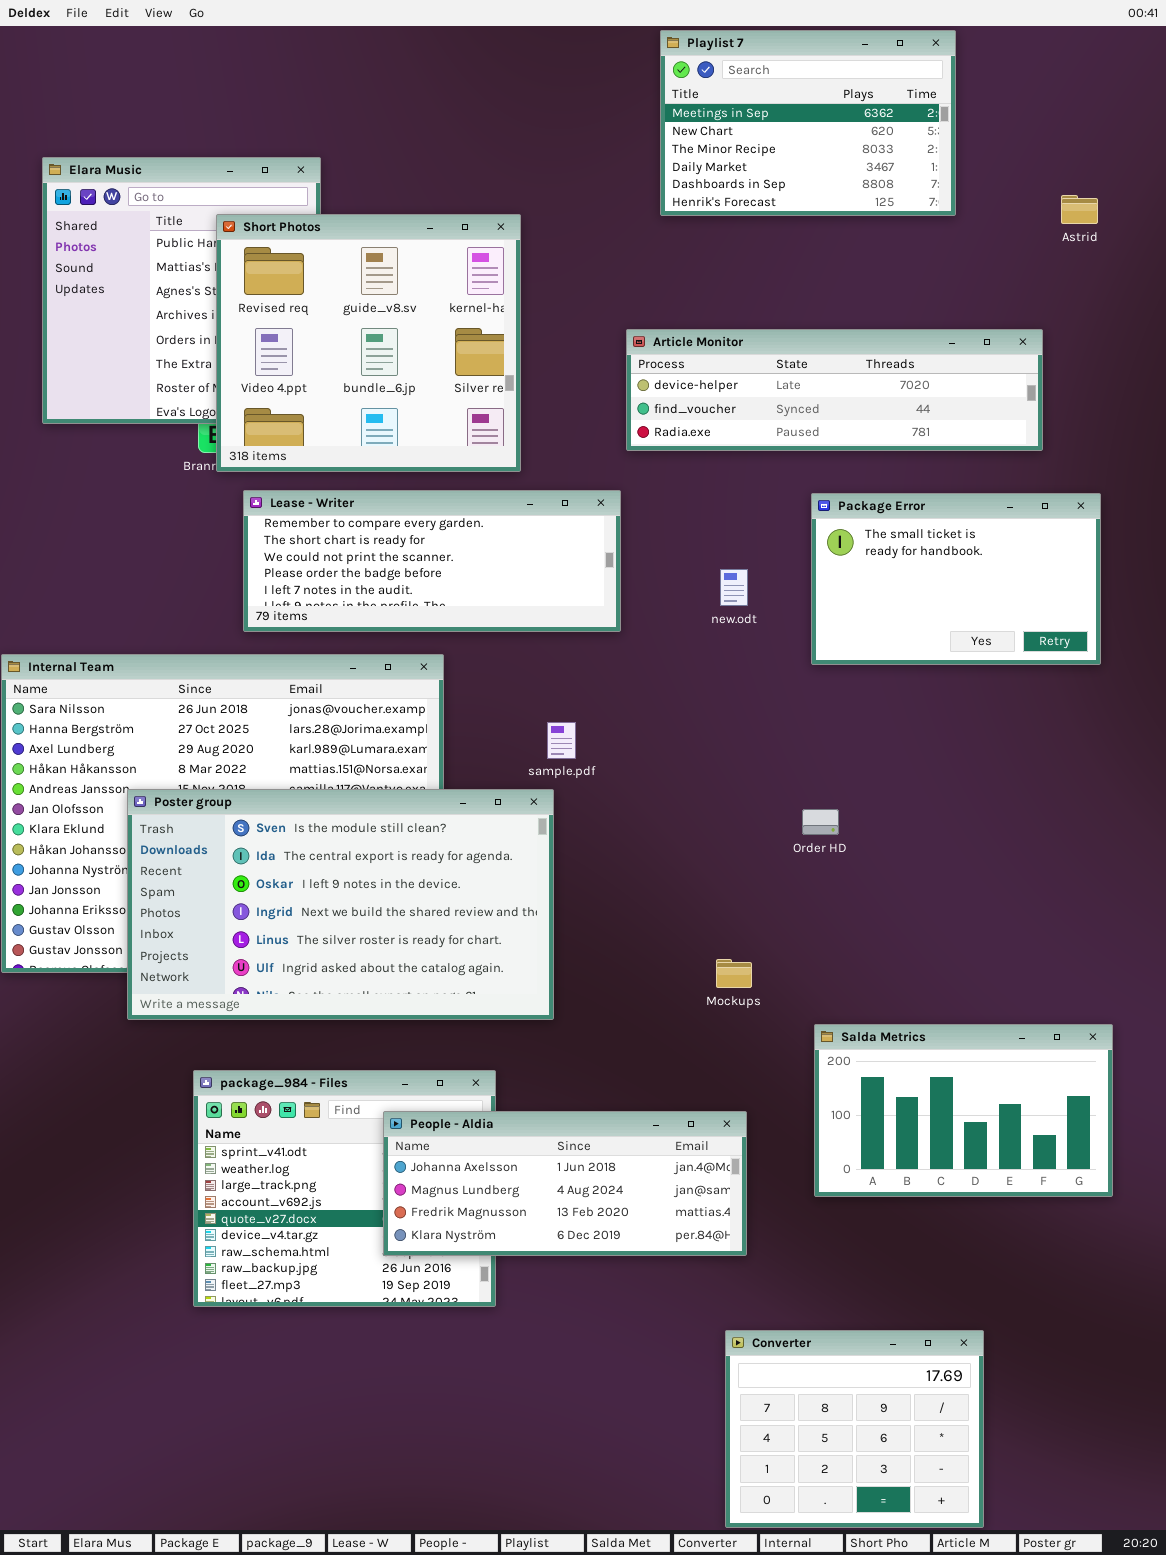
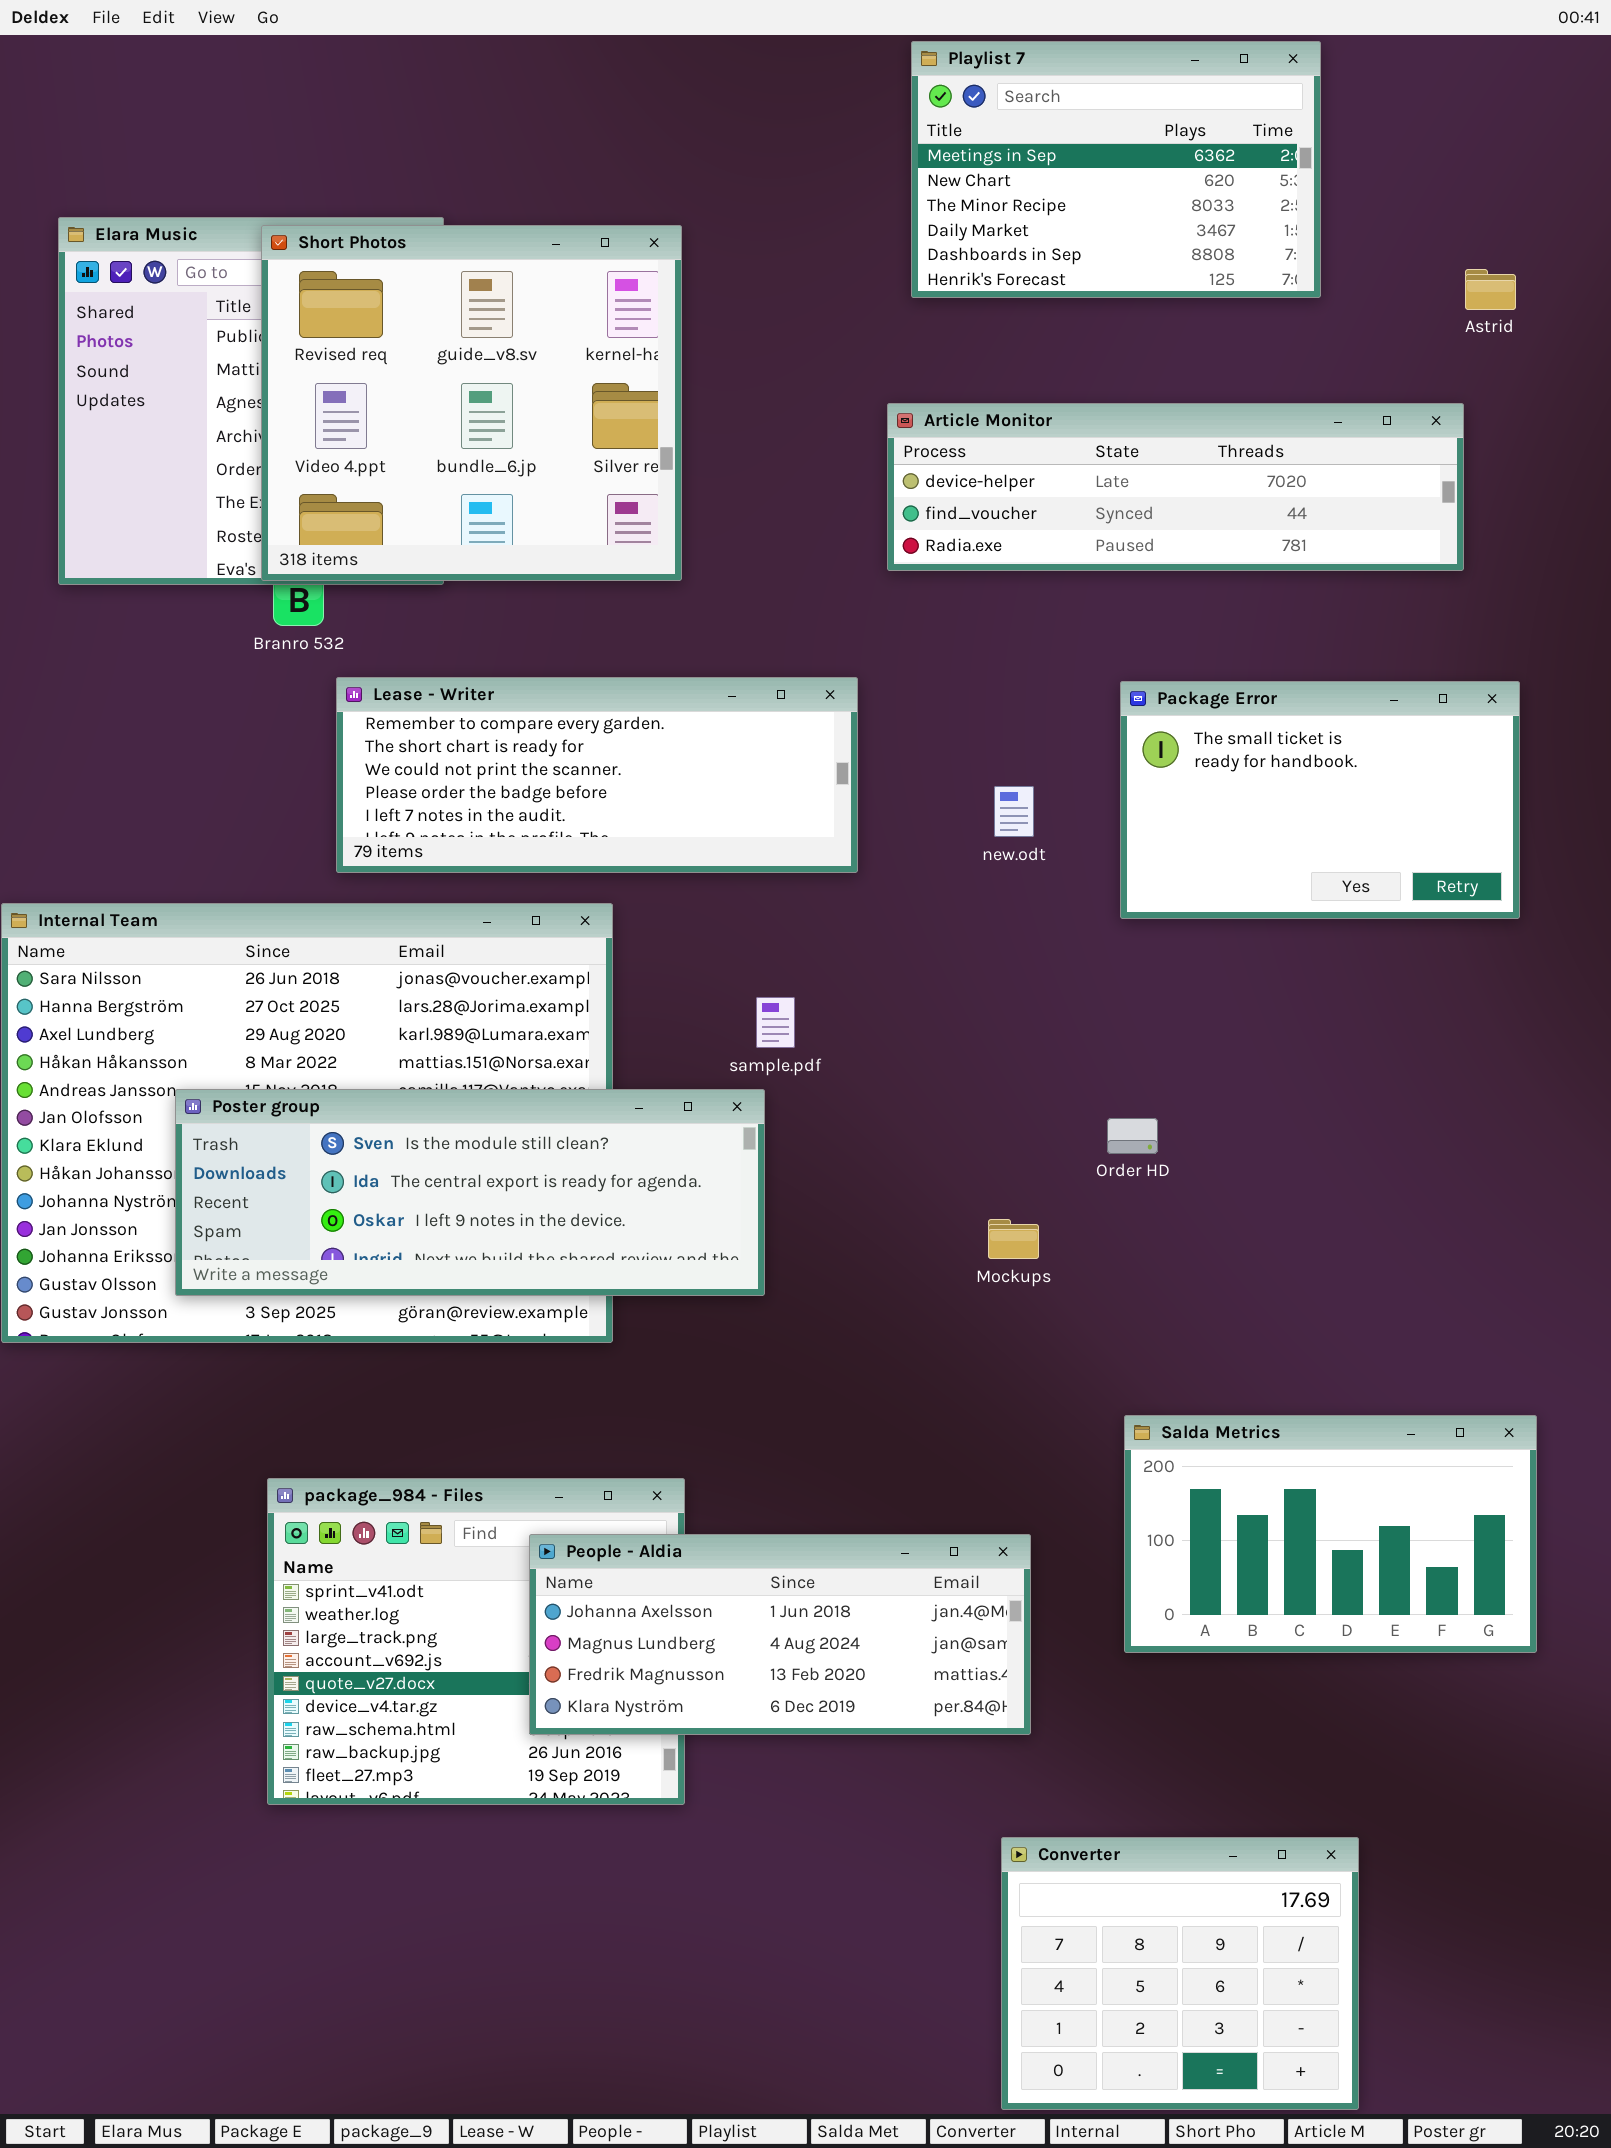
Short Photos: [216,214,521,472] -> [261,225,682,581], moved
Article Monitor: [626,329,1043,451] -> [887,403,1464,571], moved
Poster group: [127,789,554,1020] -> [175,1089,765,1296], resized
Mockups: [716,959,752,988] -> [988,1219,1039,1259], moved

